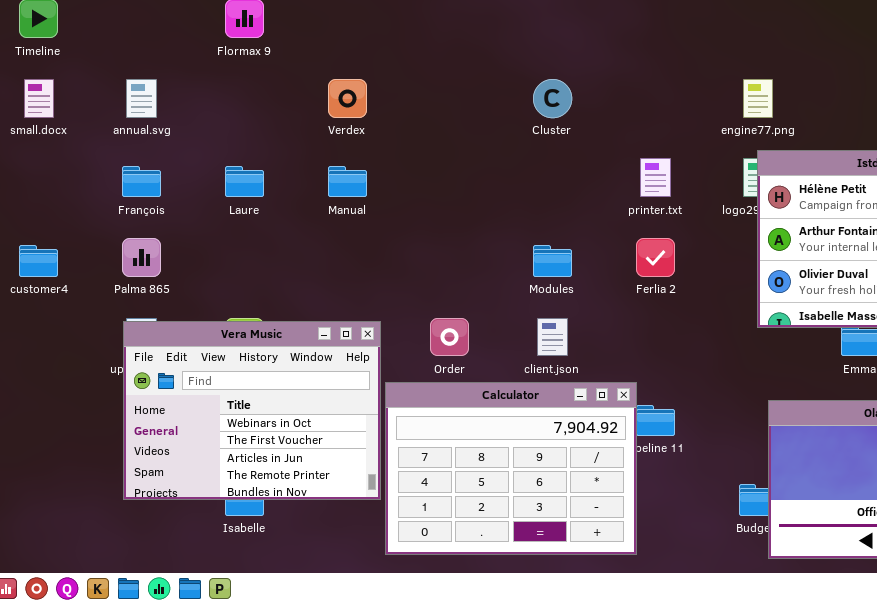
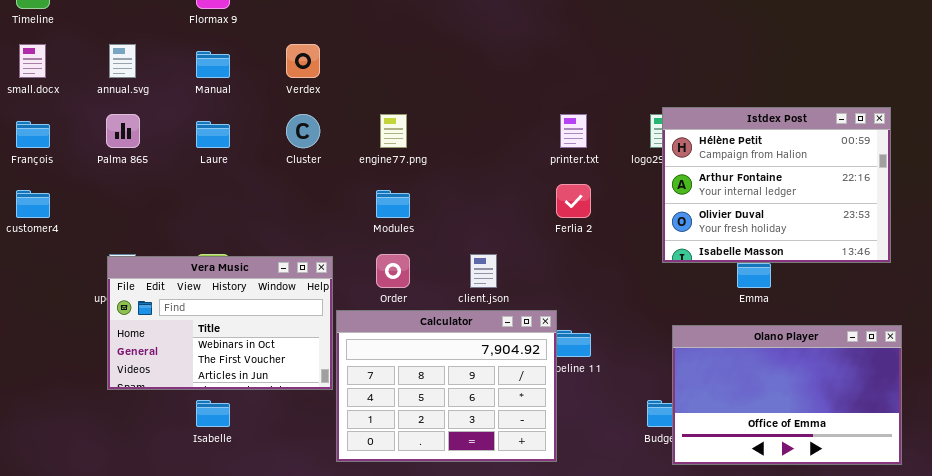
Cluster: [533,79,572,118] -> [286,114,320,148], moved
engine77.png: [743,79,773,118] -> [380,114,407,148], moved
François: [122,166,161,197] -> [16,121,50,148], moved
Manual: [328,166,367,197] -> [196,51,230,78], moved
Palma 865: [122,238,161,277] -> [106,114,140,148], moved
Modules: [533,245,572,277] -> [376,190,410,218], moved
Vera Music: [123,321,381,500] -> [107,256,333,390], resized

